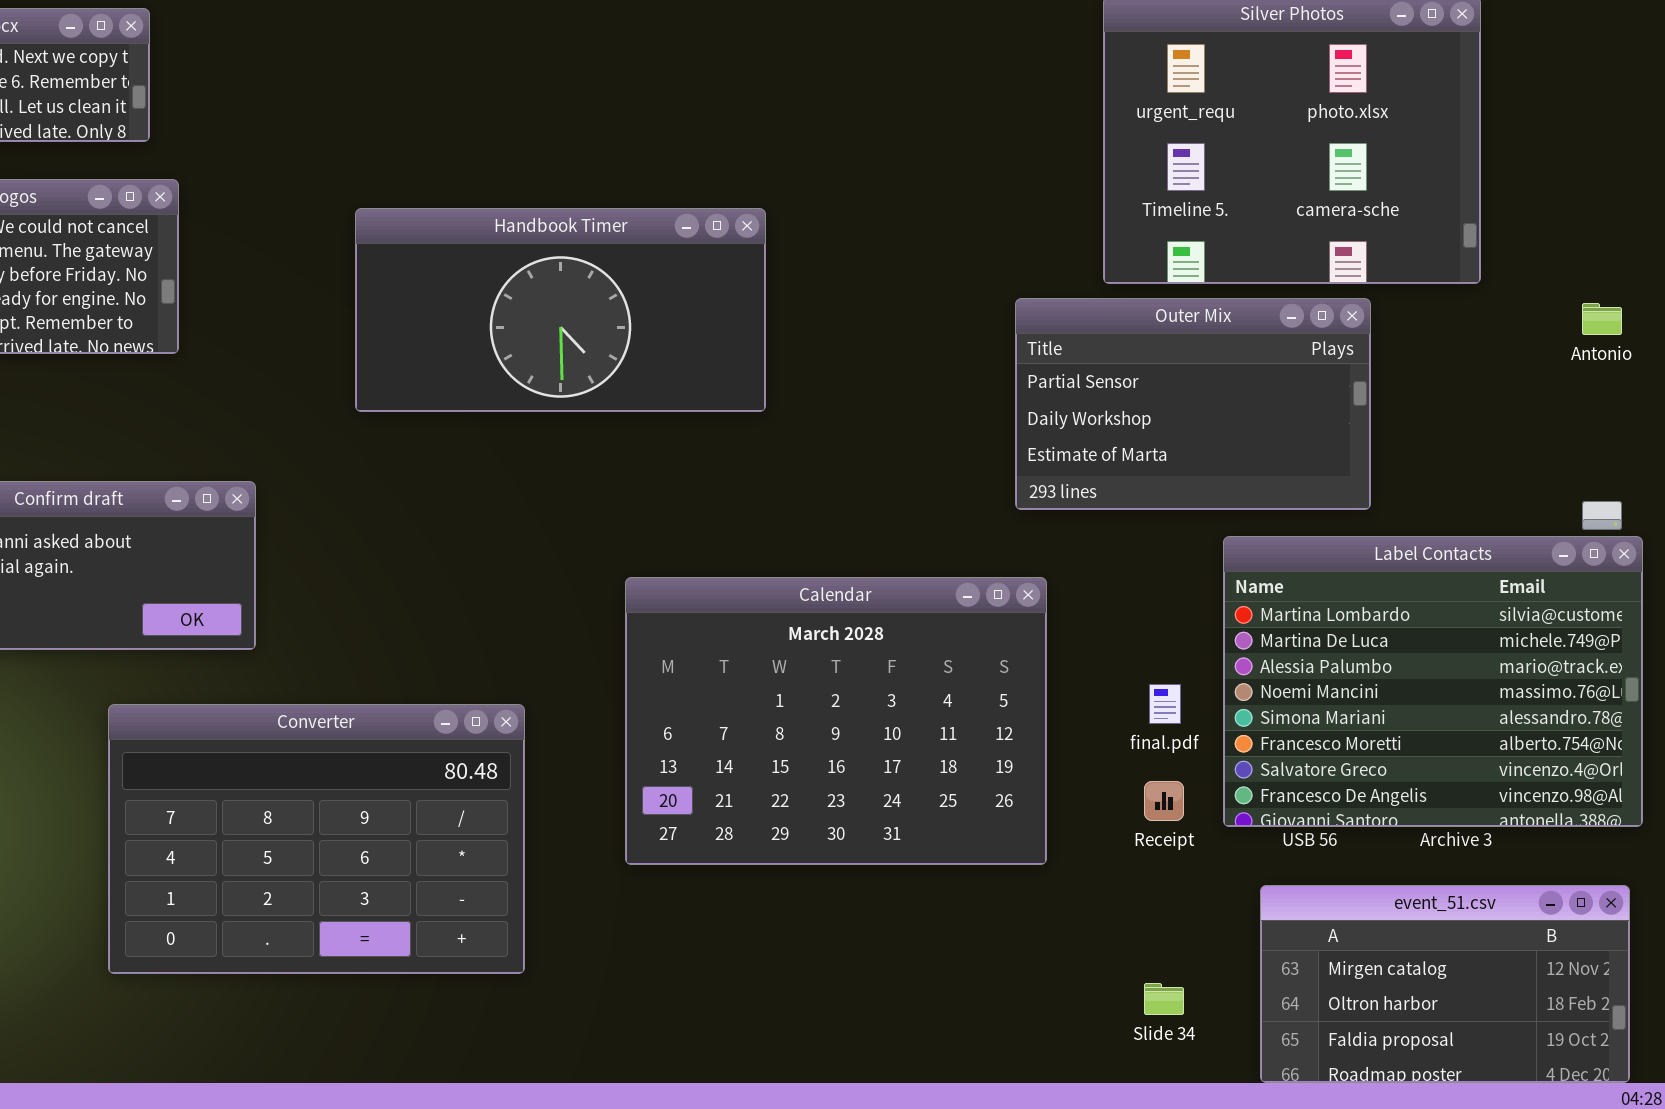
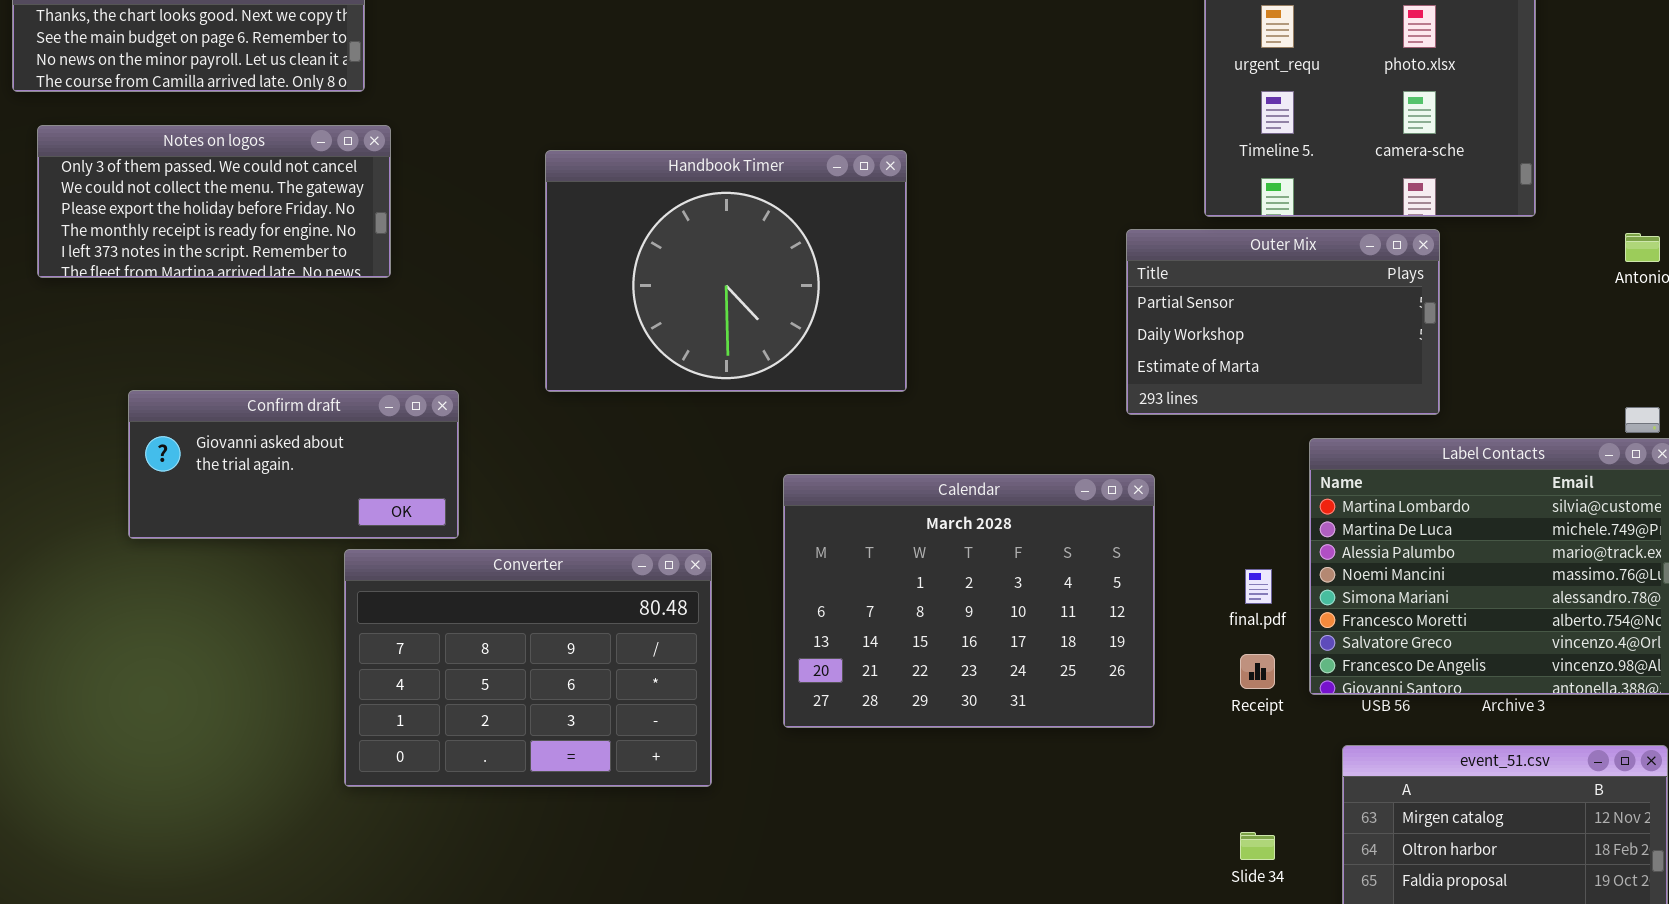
Handbook Timer: [355,208,766,412] -> [545,150,907,392], resized
Converter: [108,704,525,974] -> [344,549,712,787], moved

